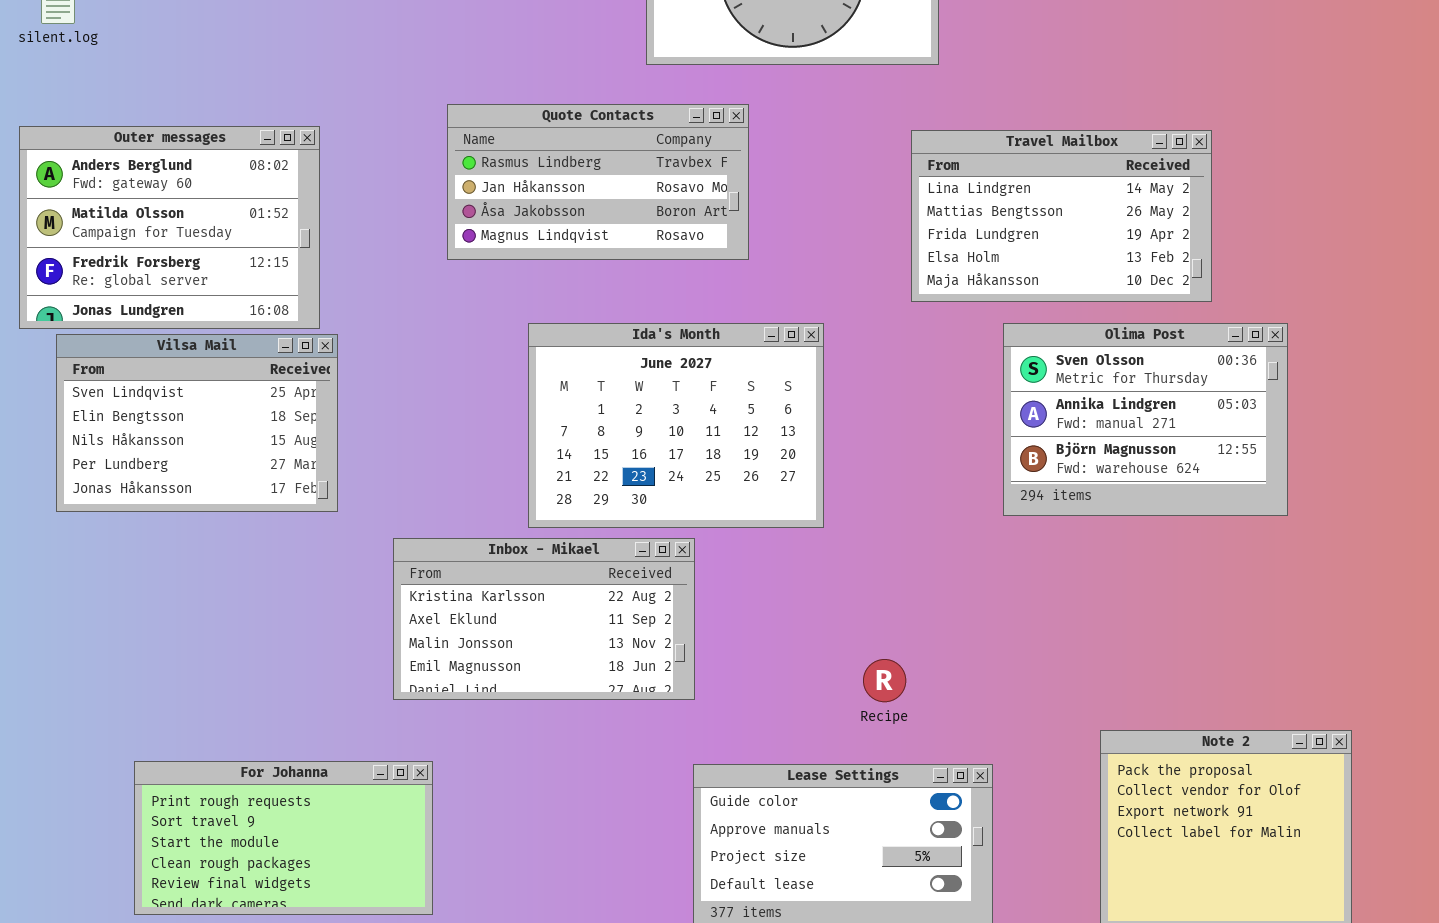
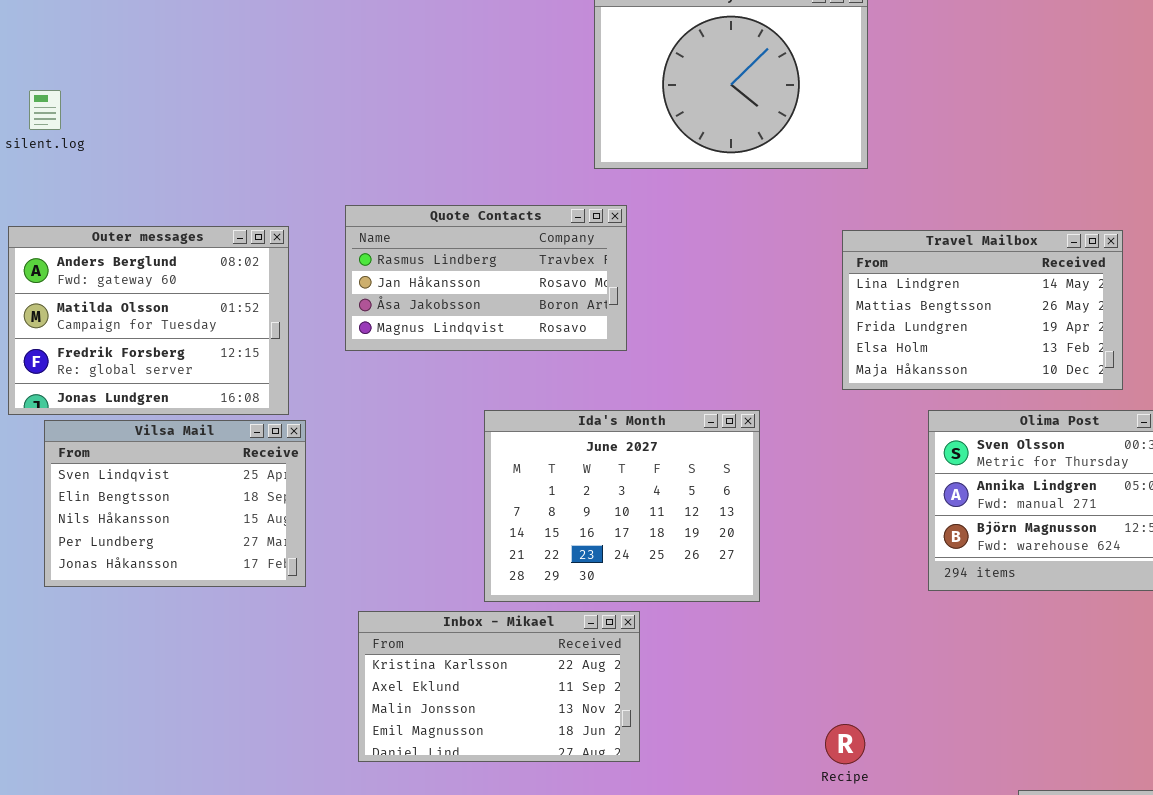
Quote Contacts: [447,104,749,260] -> [345,205,627,351], moved
Recipe: [863,659,906,702] -> [825,724,865,764], moved

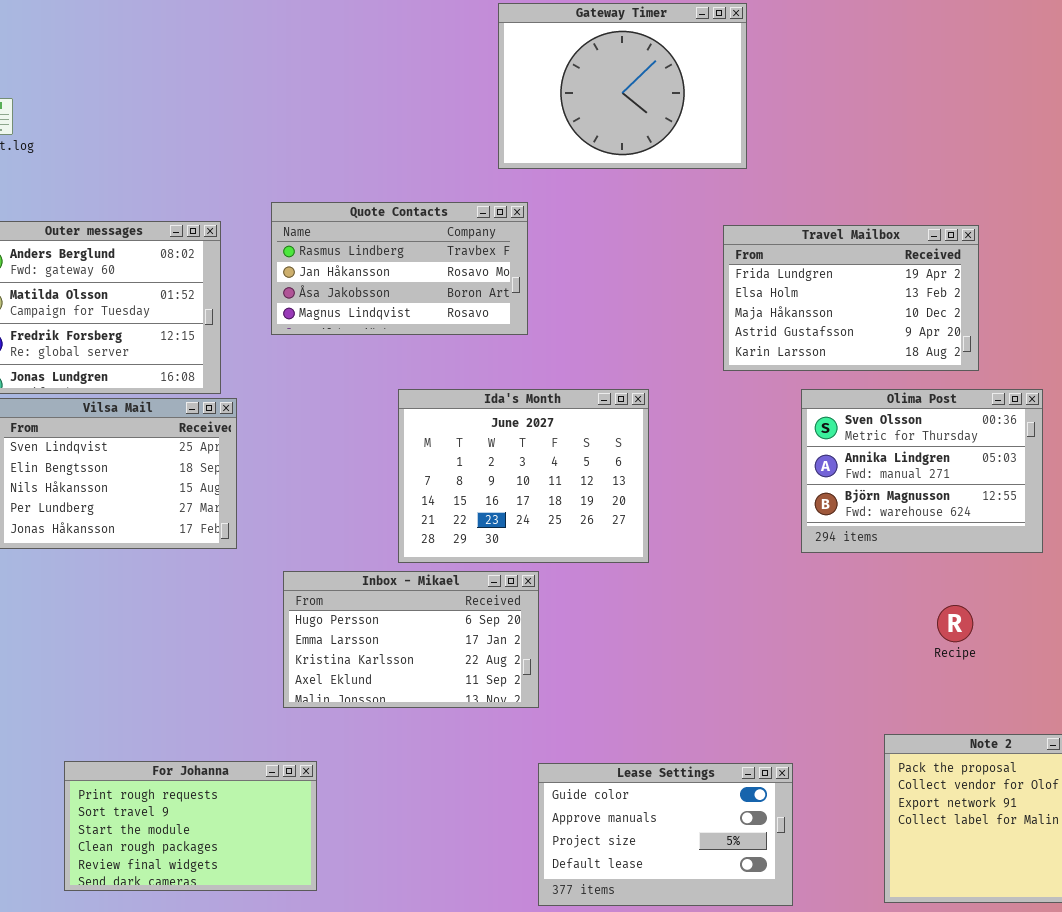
Travel Mailbox: [842,230,1123,390] -> [723,225,979,371], scrolled down 2 rows
Inbox - Mikael: [358,611,640,762] -> [283,571,539,708], scrolled up 2 rows
Recipe: [825,724,865,764] -> [937,605,973,642], moved

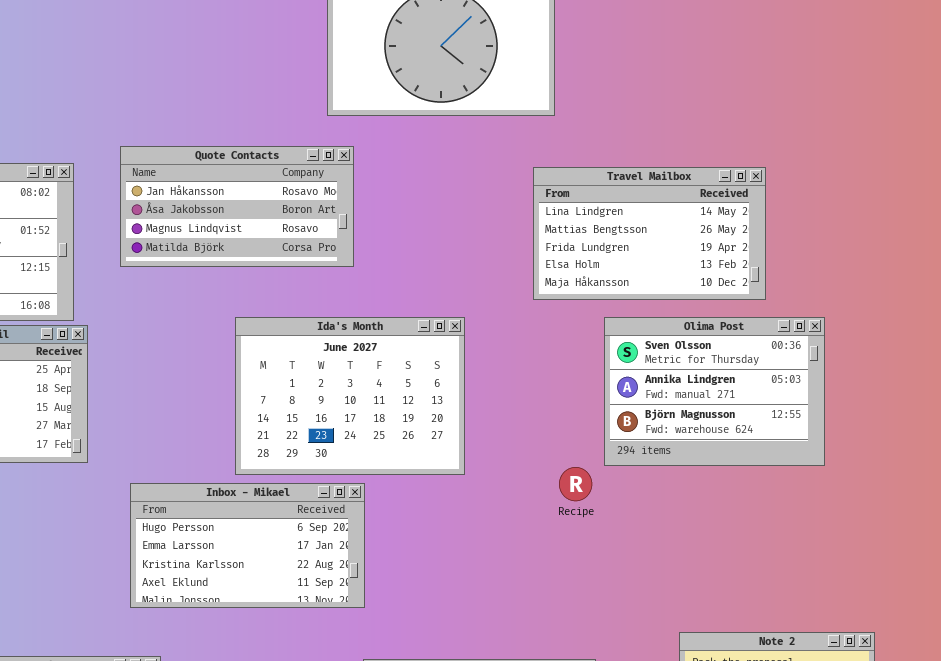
Quote Contacts: [271,202,528,335] -> [120,146,354,267], scrolled down 1 row
Travel Mailbox: [723,225,979,371] -> [533,167,766,300], scrolled up 2 rows
Recipe: [937,605,973,642] -> [559,467,592,501], moved

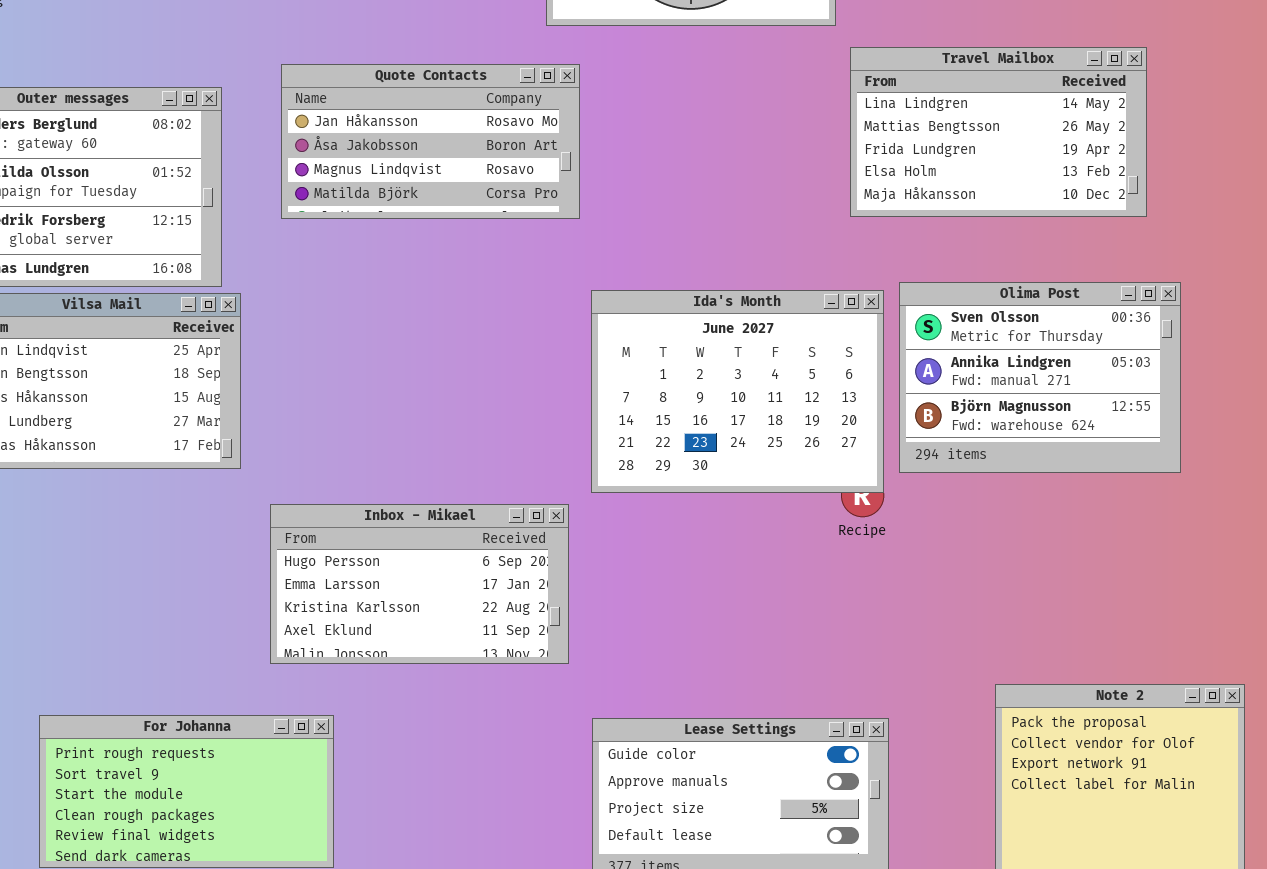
Travel Mailbox: [533,167,766,300] -> [850,47,1147,217], moved
Ida's Month: [235,317,465,475] -> [591,290,884,493], moved
Inbox - Mikael: [130,483,365,608] -> [270,504,569,664], moved

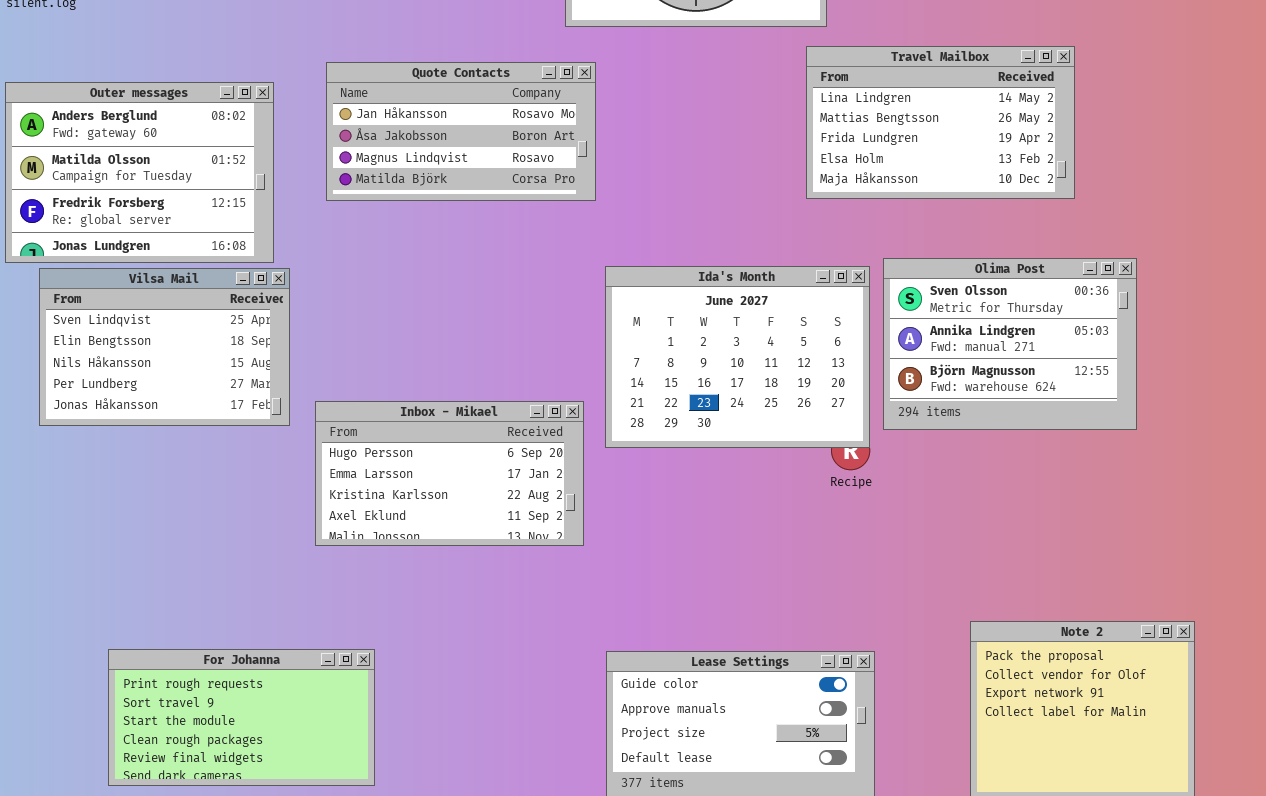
Travel Mailbox: [850,47,1147,217] -> [806,46,1075,199], moved
Inbox - Mikael: [270,504,569,664] -> [315,401,584,546], moved

